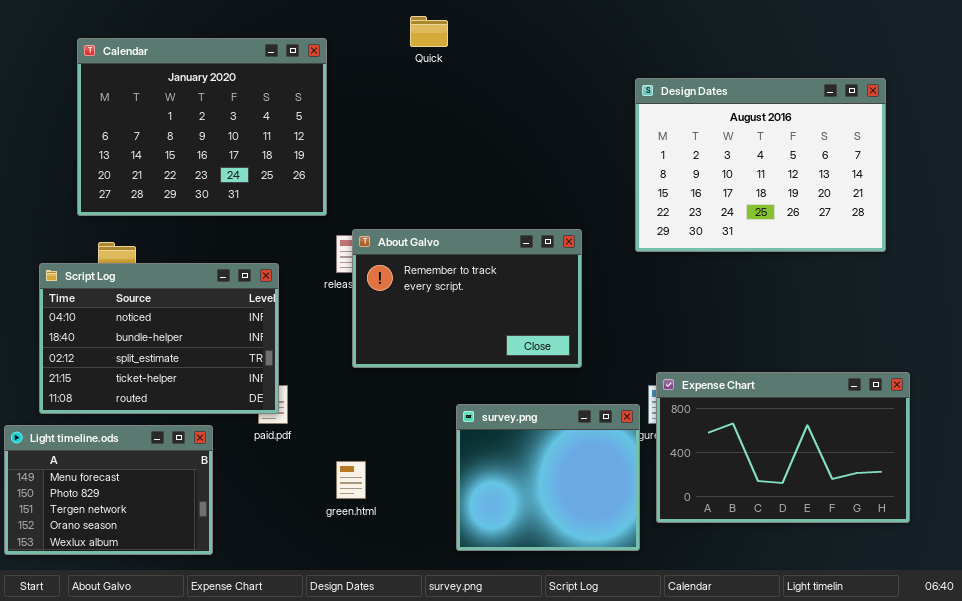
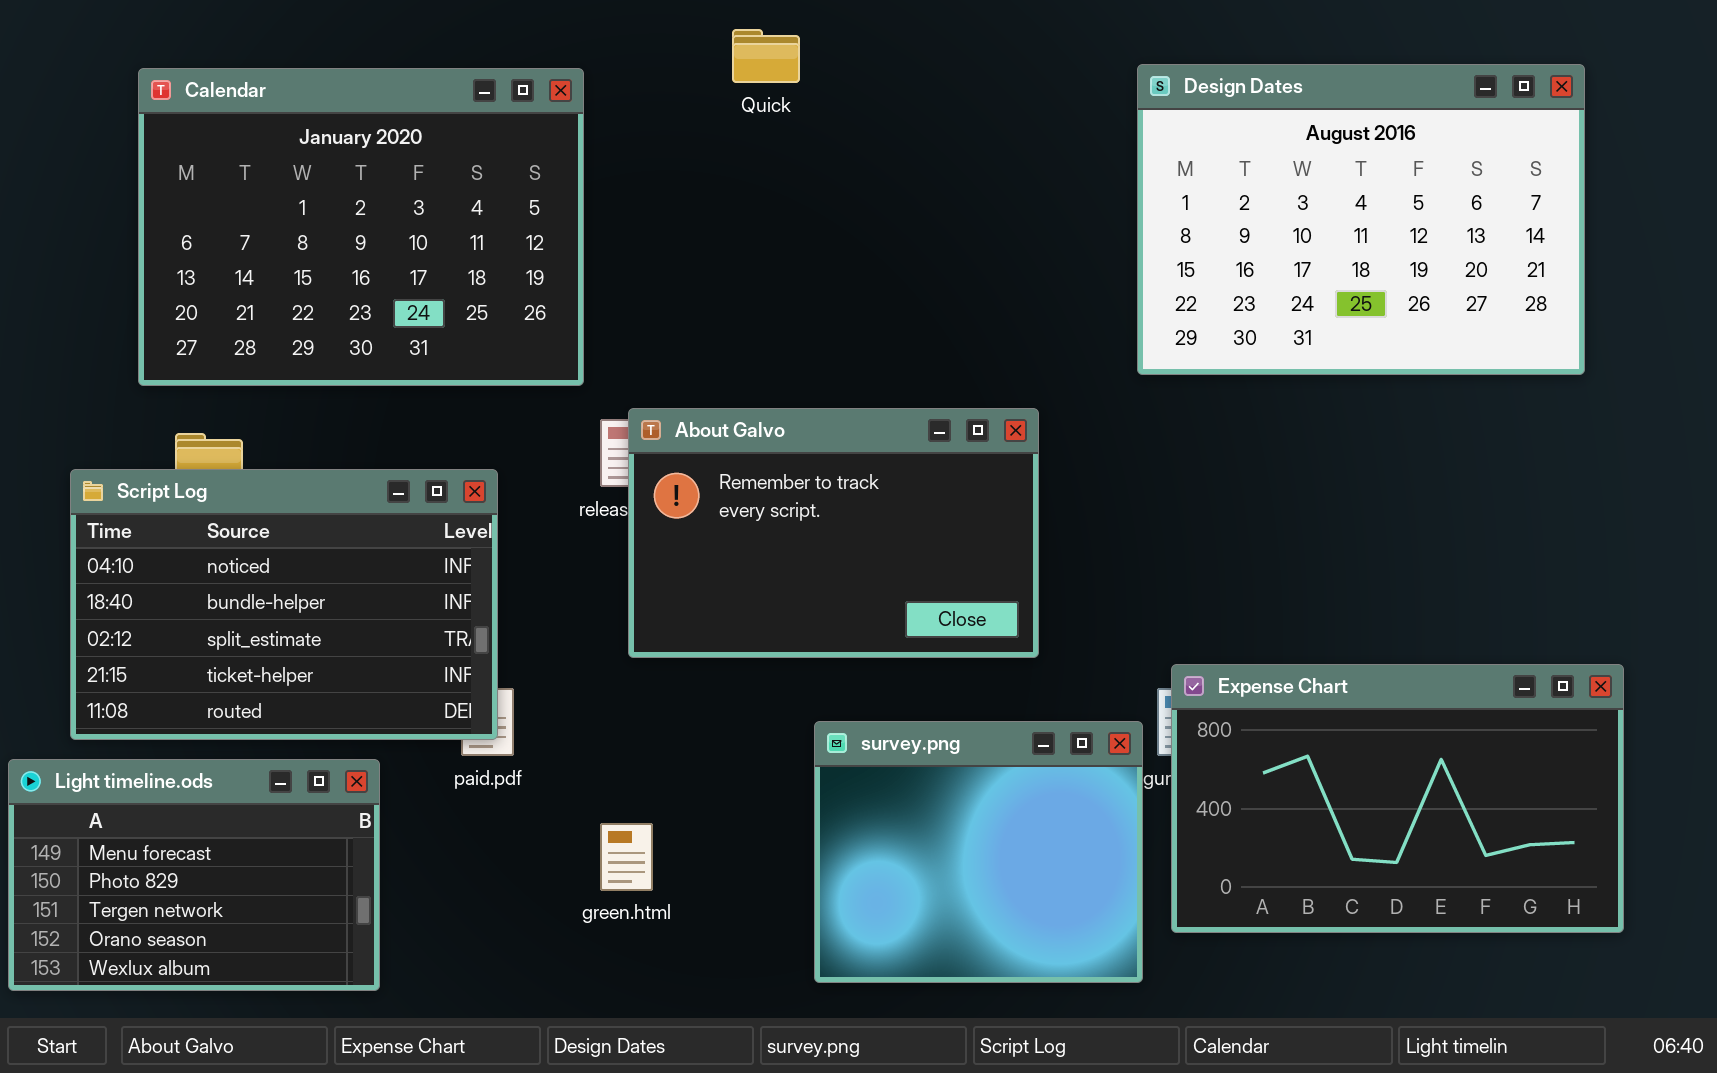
Design Dates: [635,78,886,252] -> [1137,64,1585,375], moved

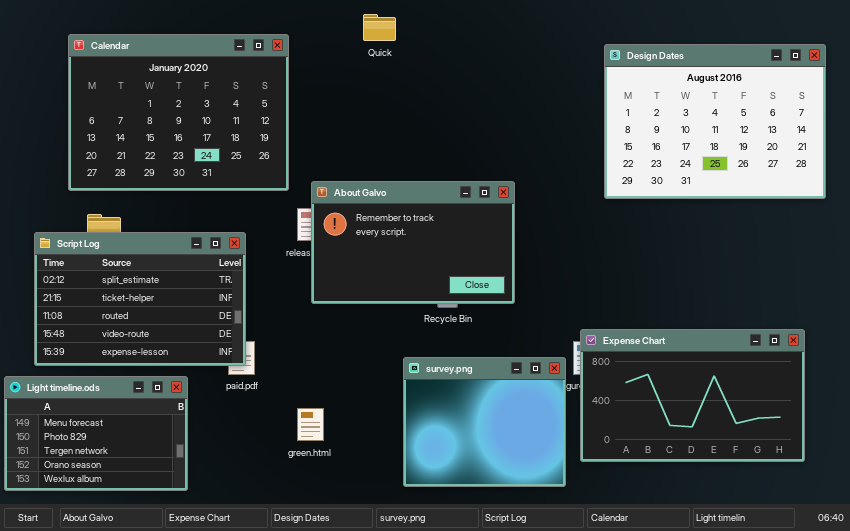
Design Dates: [1137,64,1585,375] -> [604,44,826,199], moved
About Galvo: [628,408,1039,658] -> [311,181,515,304], moved
Script Log: [70,469,498,740] -> [34,232,246,366], scrolled down 2 rows

